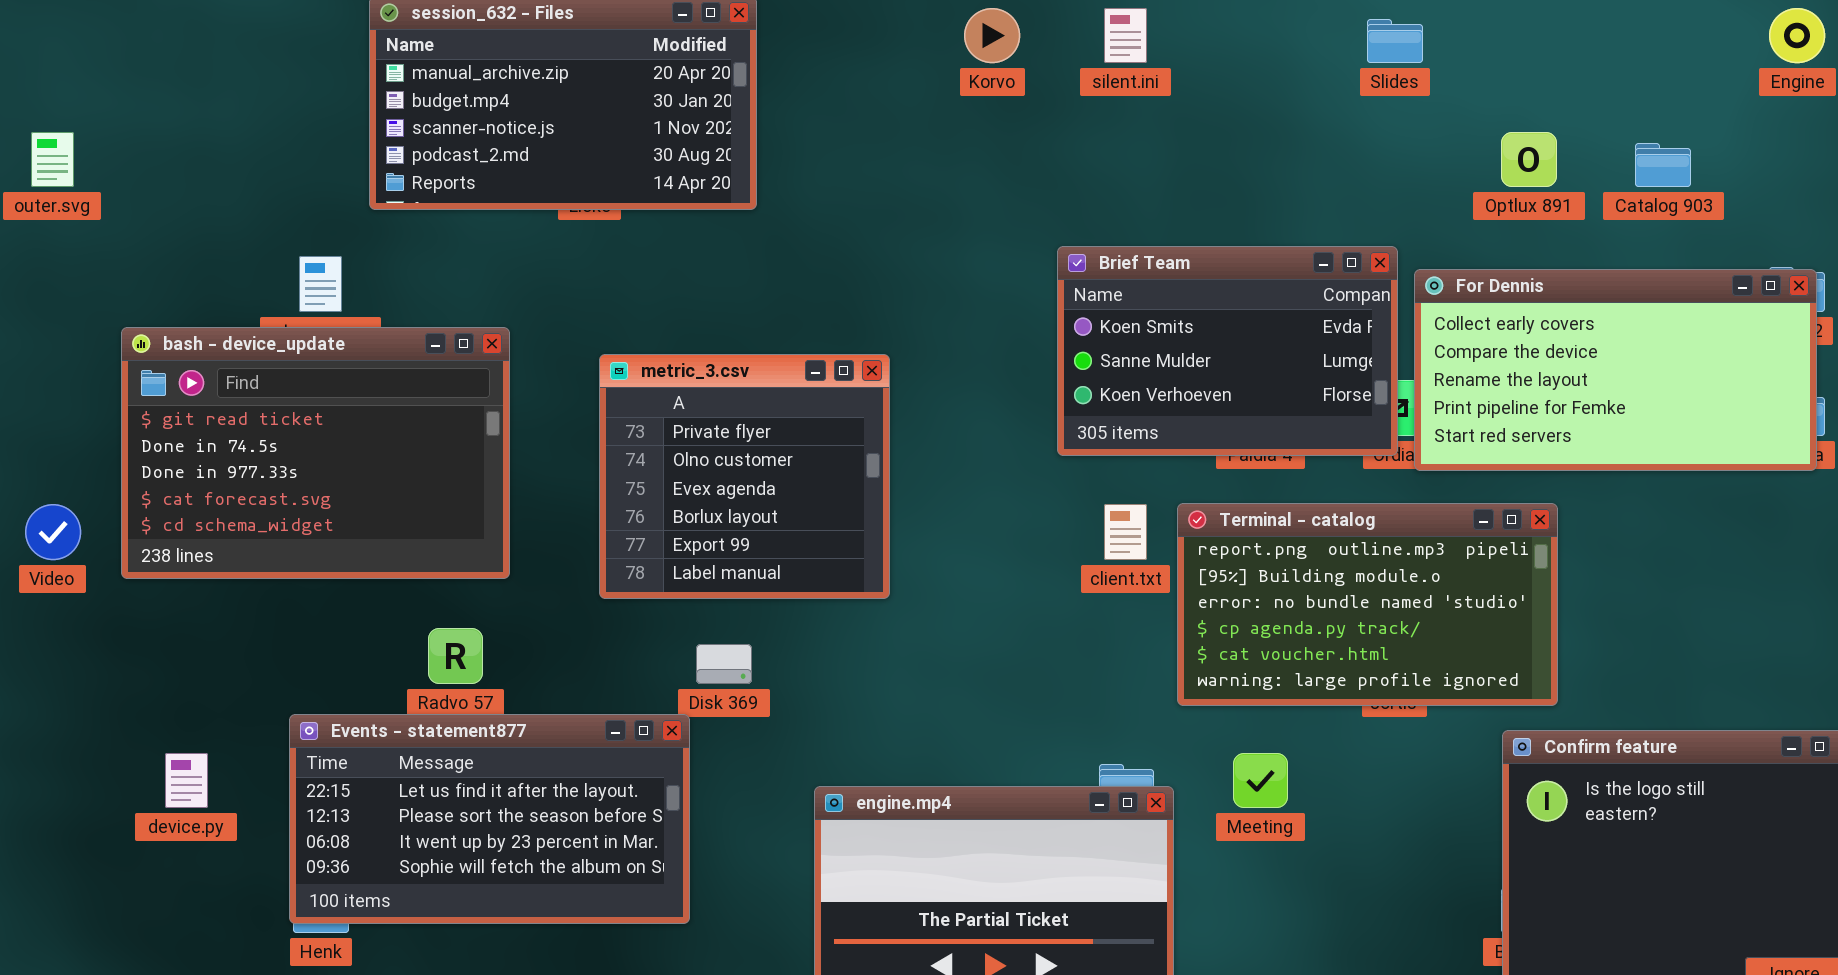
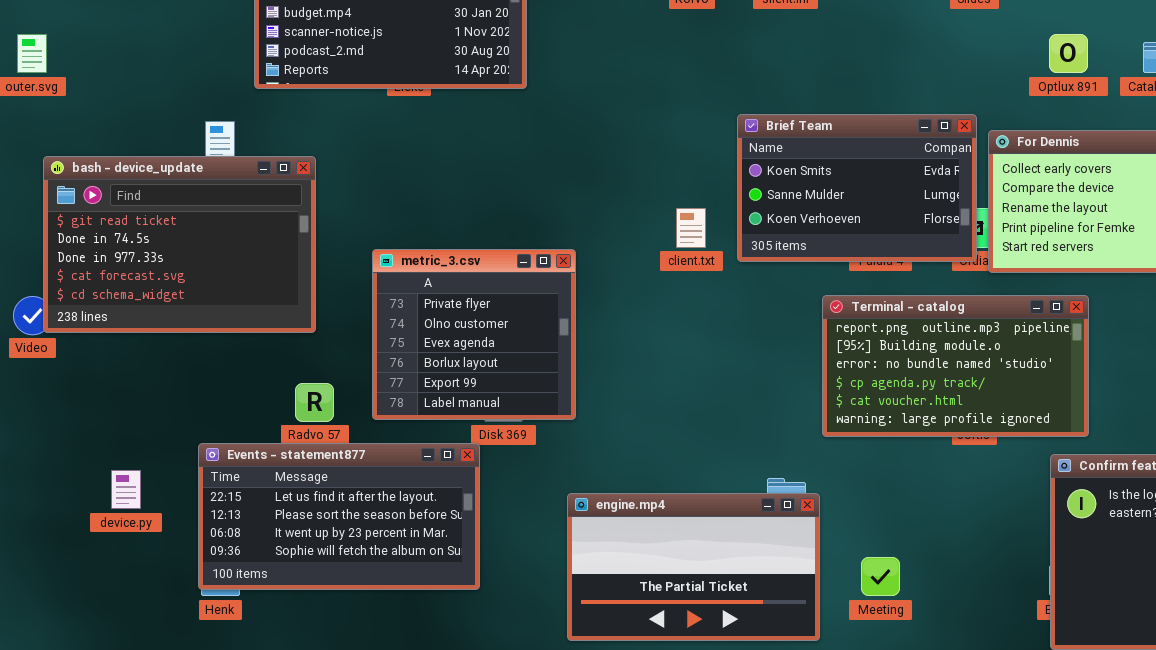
bash - device_update: [121,327,510,579] -> [43,156,316,333], moved
metric_3.csv: [599,354,890,599] -> [372,249,576,420], moved
client.txt: [1104,504,1147,560] -> [676,208,706,248], moved
Meeting: [1233,753,1288,808] -> [861,557,900,596], moved

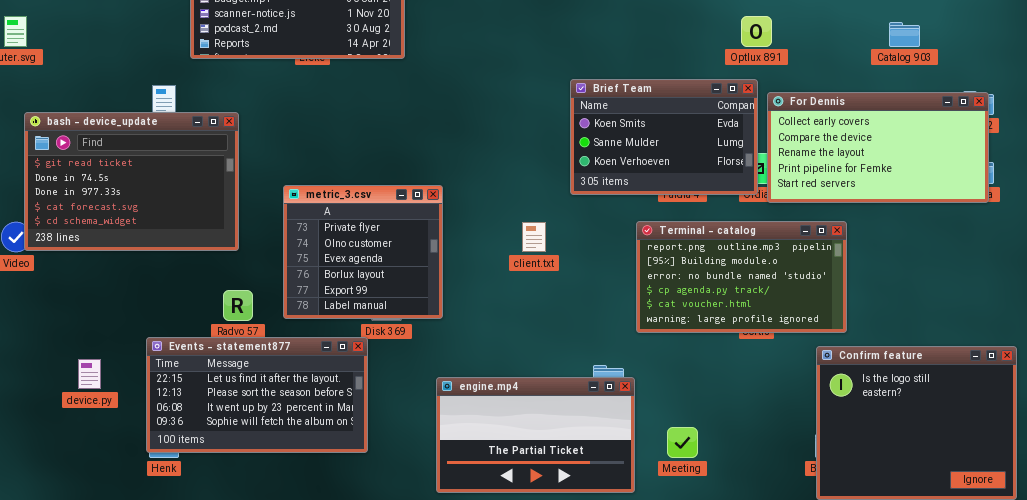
Optlux 891: [1049,34,1088,73] -> [741,16,772,47], moved
client.txt: [676,208,706,248] -> [522,222,546,252], moved

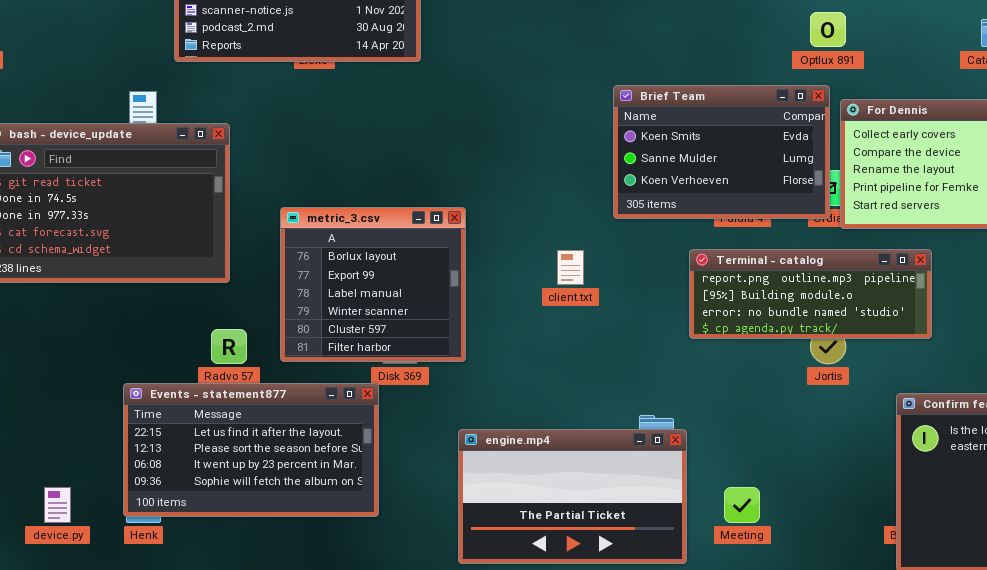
metric_3.csv: [283,185,443,319] -> [280,207,466,362], scrolled down 3 rows
Terminal - catalog: [636,221,847,333] -> [689,249,932,339], resized
device.py: [78,359,101,389] -> [44,487,71,523], moved

